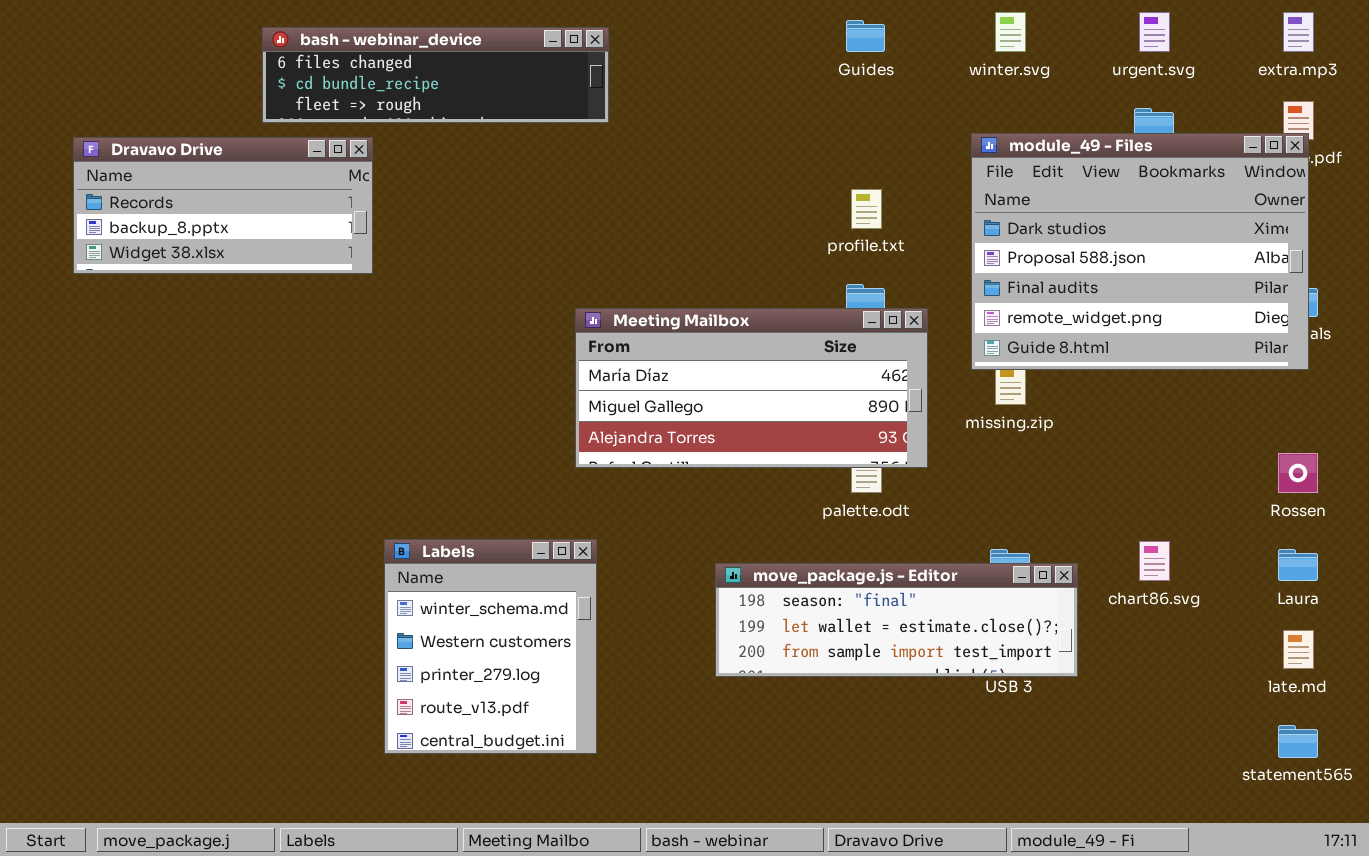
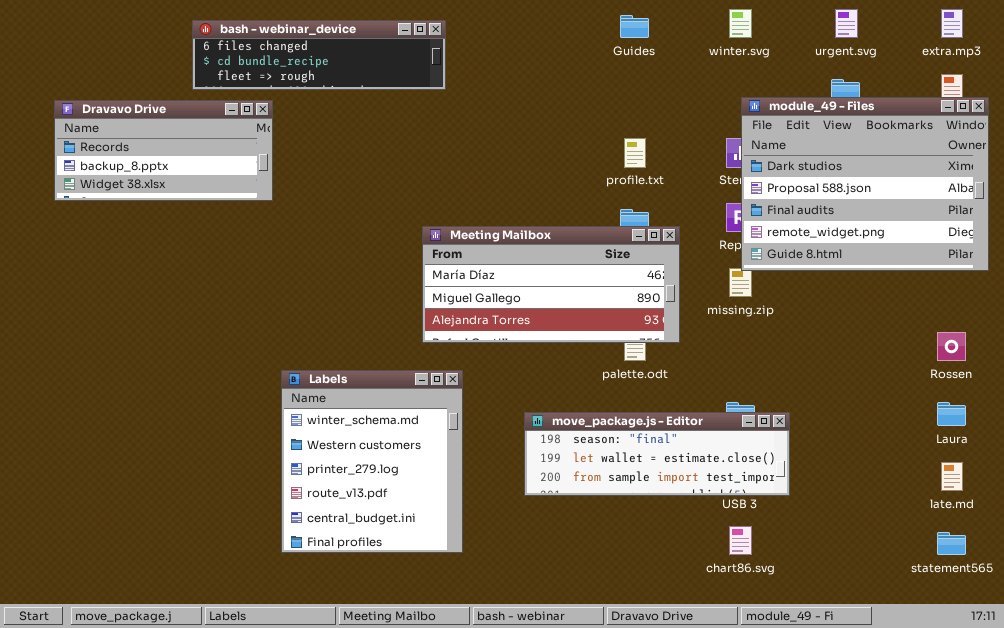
module_49 - Files: [971,133,1309,370] -> [741,97,989,271], moved
Labels: [384,539,597,754] -> [281,370,463,553], resized
chart86.svg: [1139,541,1170,581] -> [729,526,752,555], moved

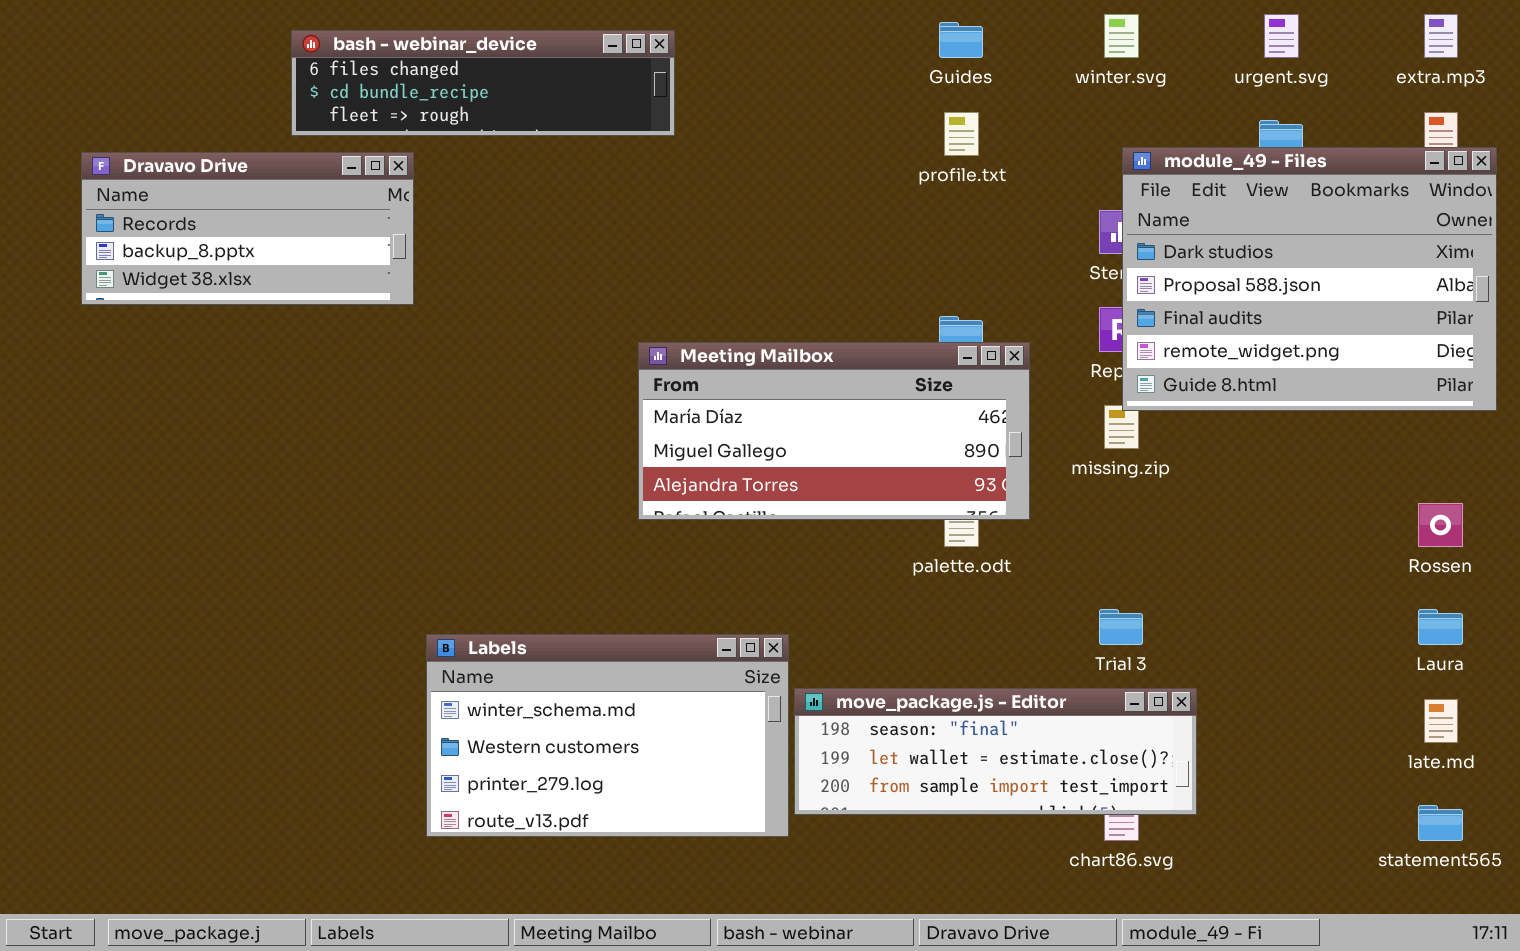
profile.txt: [624,138,646,168] -> [944,112,979,156], moved
Labels: [281,370,463,553] -> [426,634,789,837], resized
move_package.js - Editor: [524,412,790,496] -> [794,688,1197,815], moved

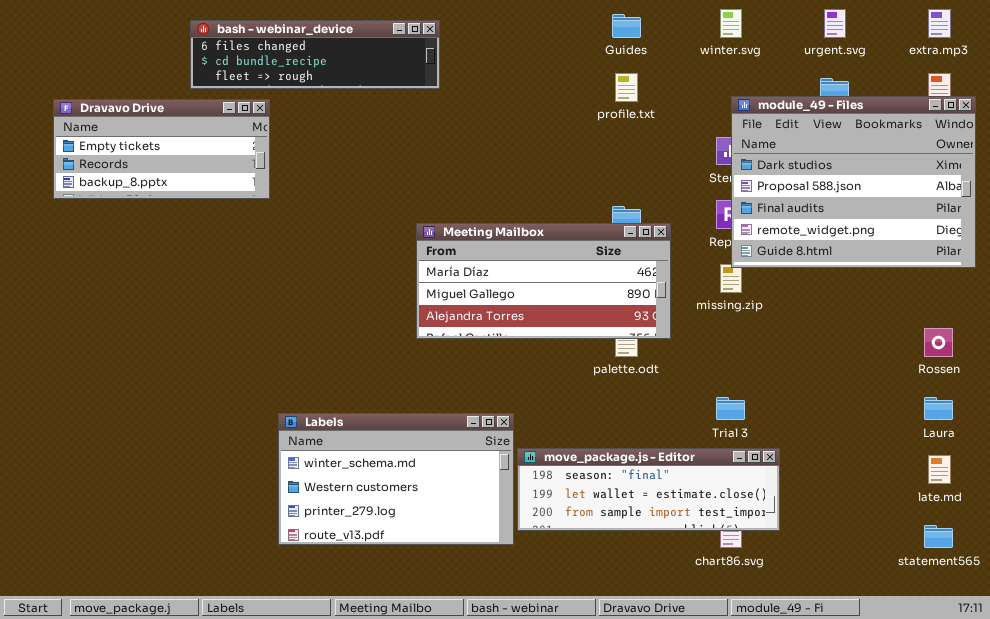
Dravavo Drive: [81,152,414,305] -> [53,99,270,199], scrolled up 1 row

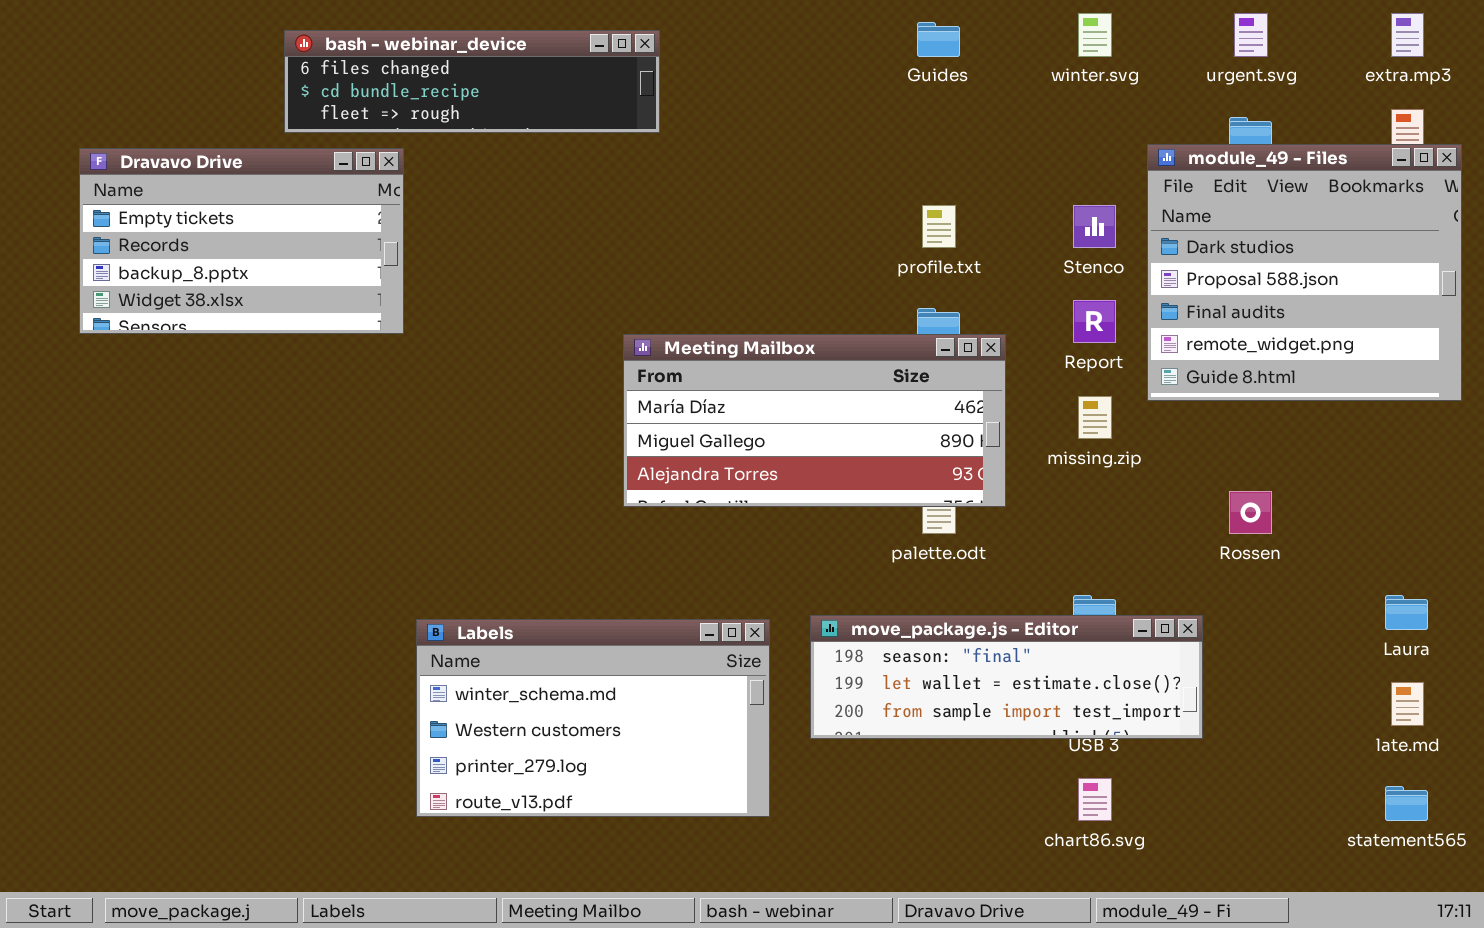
profile.txt: [615,73,638,102] -> [922,205,956,248], moved
module_49 - Files: [731,96,976,268] -> [1147,144,1462,401], resized
Dravavo Drive: [53,99,270,199] -> [79,148,404,334], resized
Rossen: [924,328,953,357] -> [1229,491,1272,534], moved
move_package.js - Editor: [517,448,780,531] -> [810,615,1203,739], moved

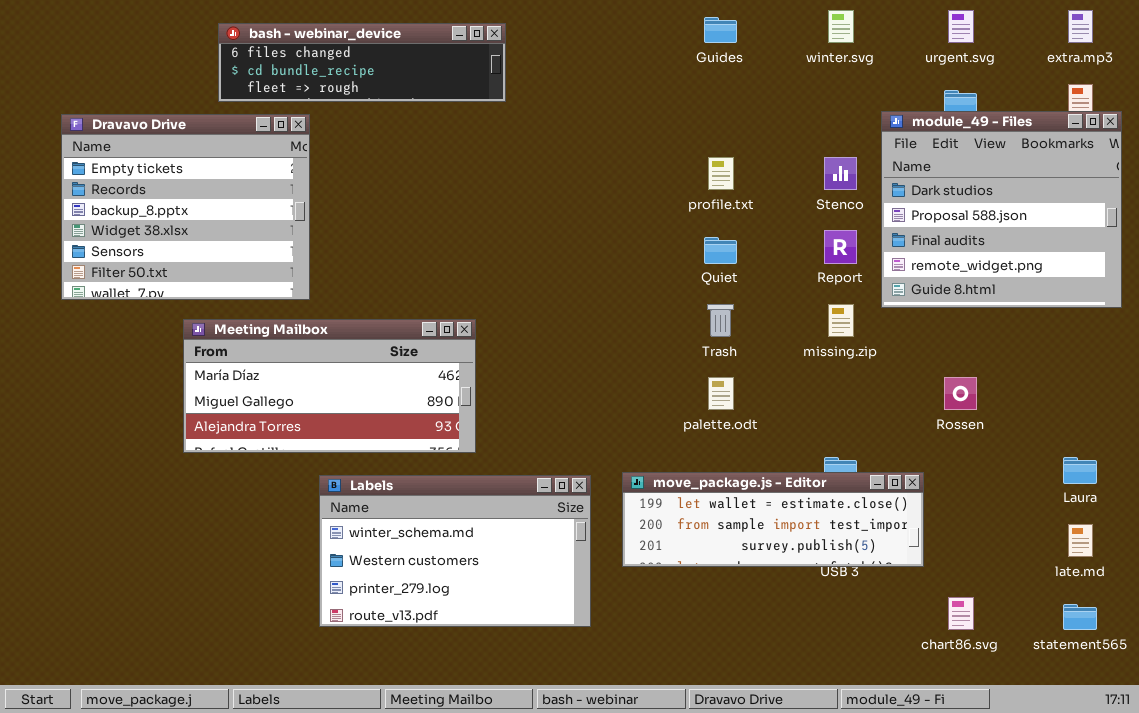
Dravavo Drive: [79,148,404,334] -> [61,114,310,300], resized
Meeting Mailbox: [623,334,1006,507] -> [183,319,476,453], moved
move_package.js - Editor: [810,615,1203,739] -> [622,472,924,567], scrolled down 1 row
chart86.svg: [1078,778,1112,821] -> [948,597,974,630], moved

